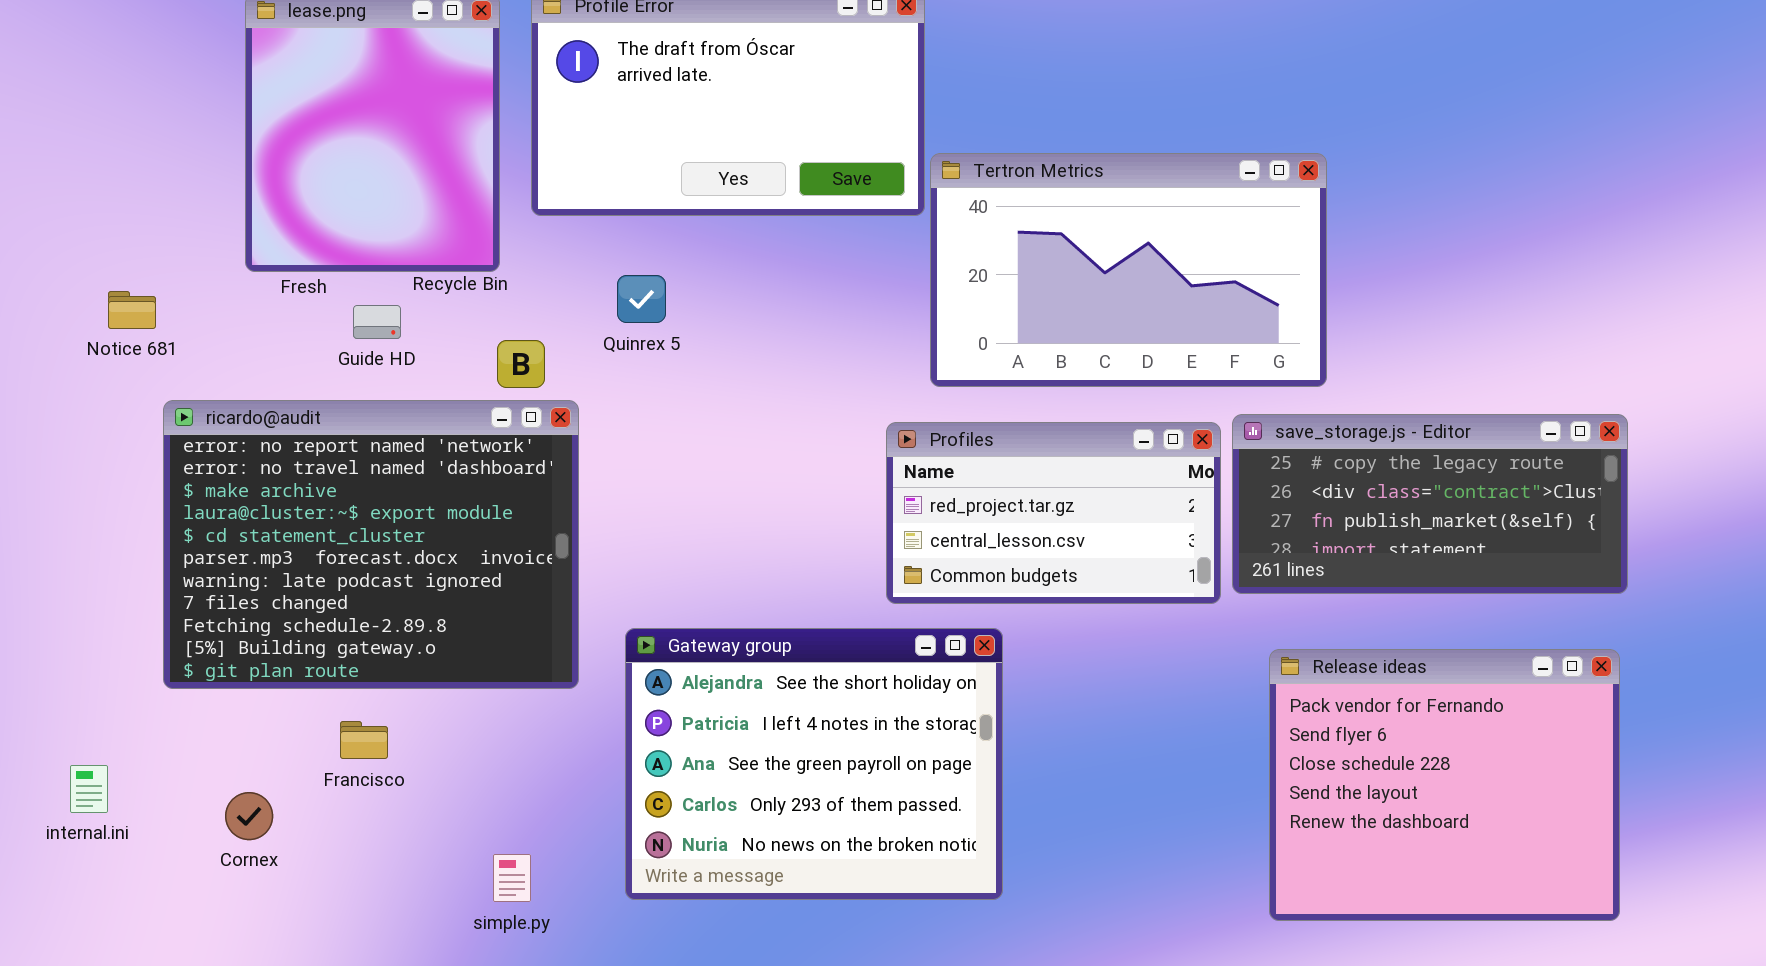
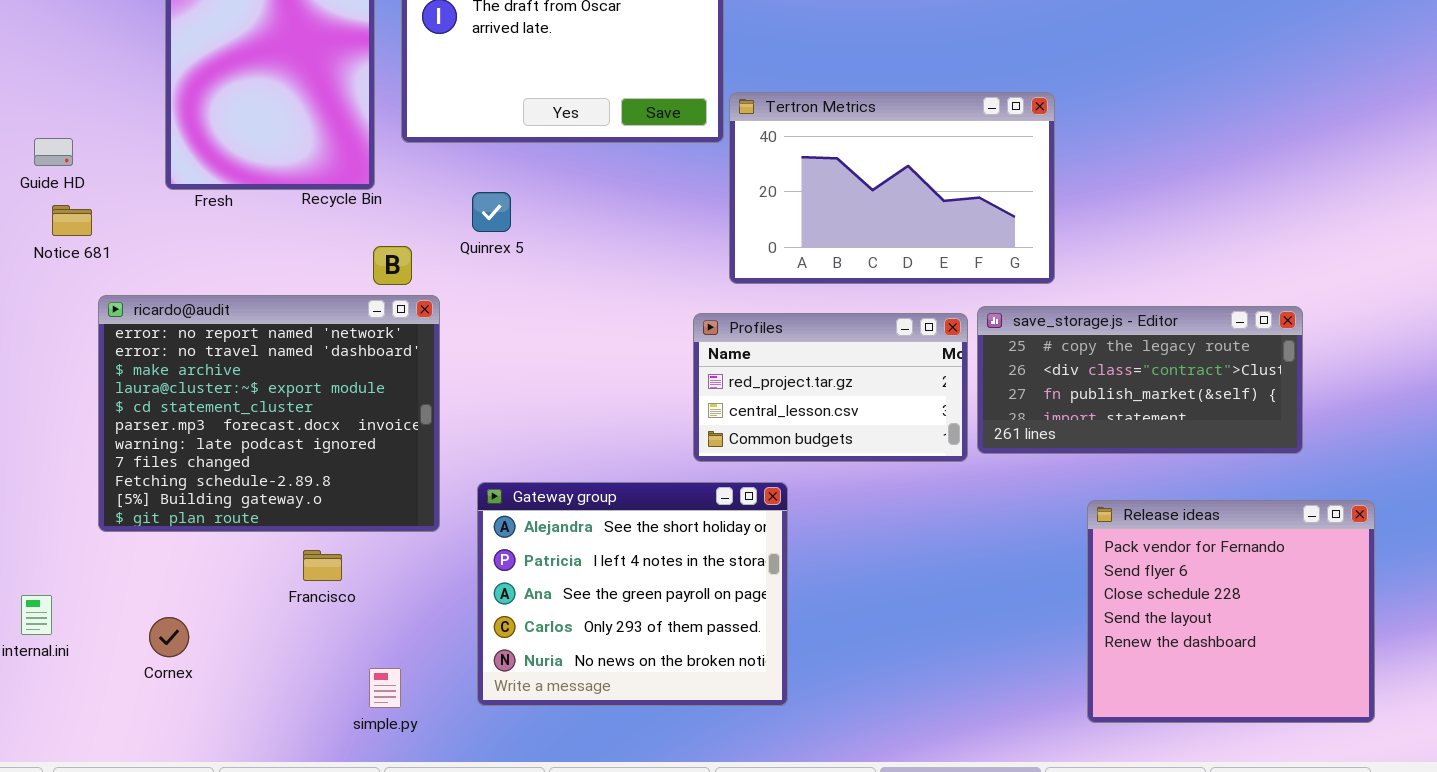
Guide HD: [353,305,401,339] -> [34,138,73,166], moved
Release ideas: [1269,649,1620,921] -> [1087,500,1375,723], moved
Francisco: [340,721,388,759] -> [303,550,342,581], moved

